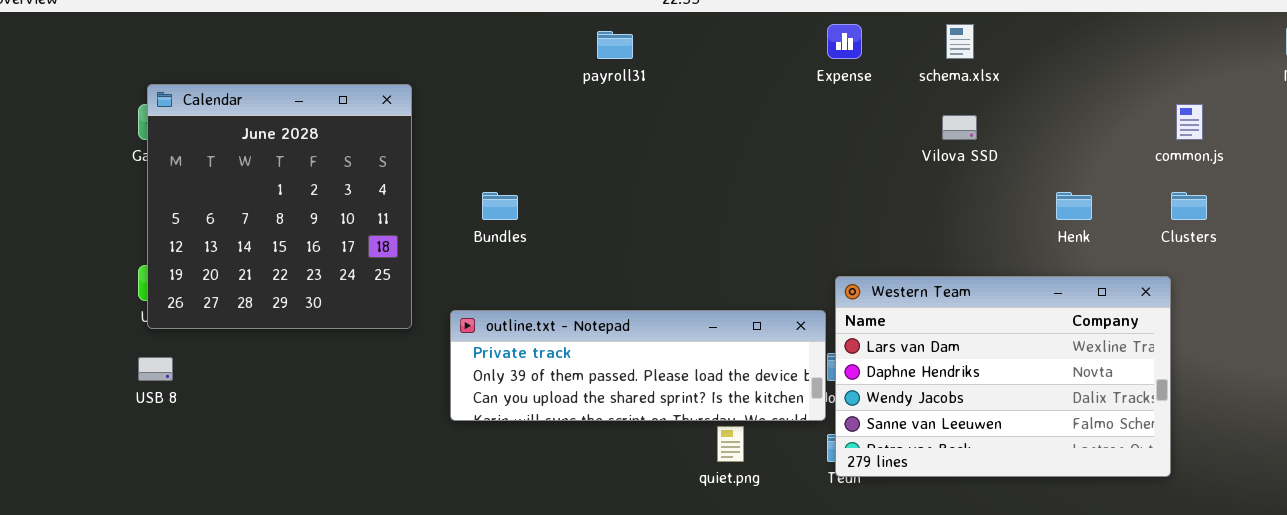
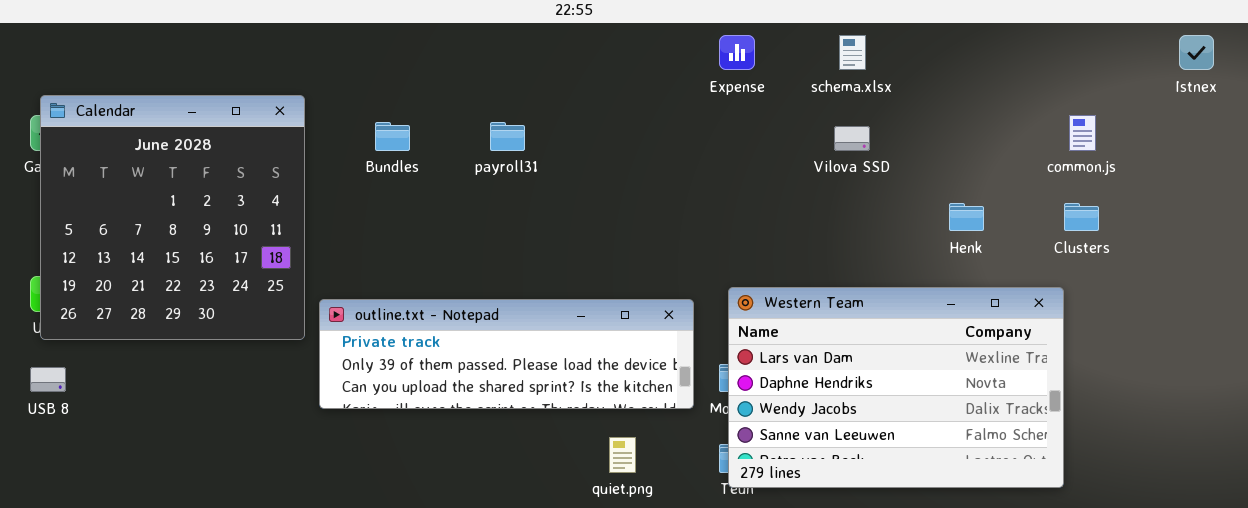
payroll31: [597,31,633,59] -> [490,122,525,151], moved
Bundles: [482,192,518,220] -> [375,122,410,151], moved
outline.txt - Notepad: [450,310,826,421] -> [319,299,694,409], moved

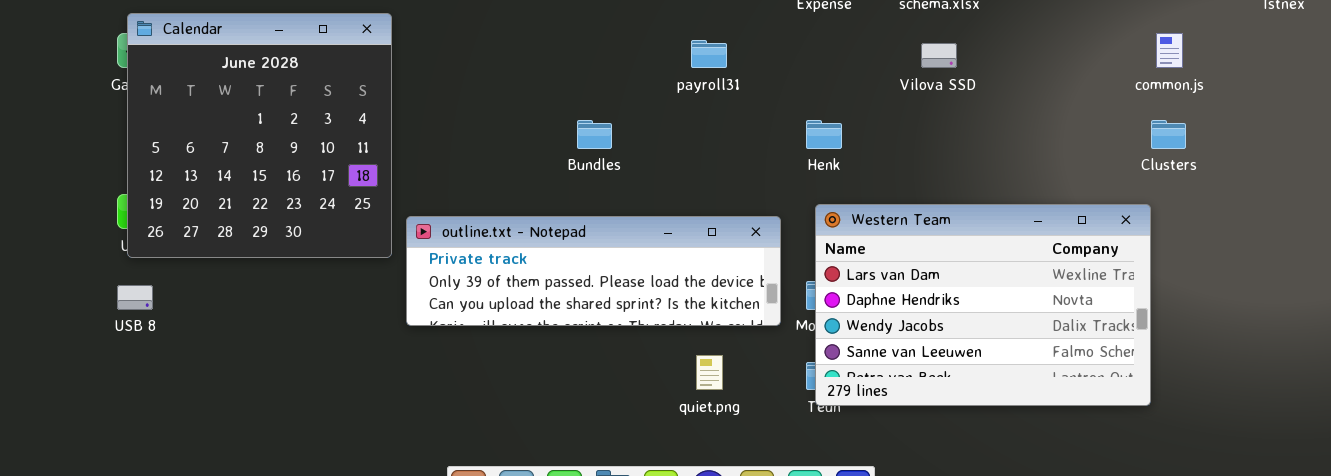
Bundles: [375,122,410,151] -> [577,120,612,149], moved
payroll31: [490,122,525,151] -> [691,40,727,68], moved
Henk: [949,203,984,231] -> [806,120,842,149], moved

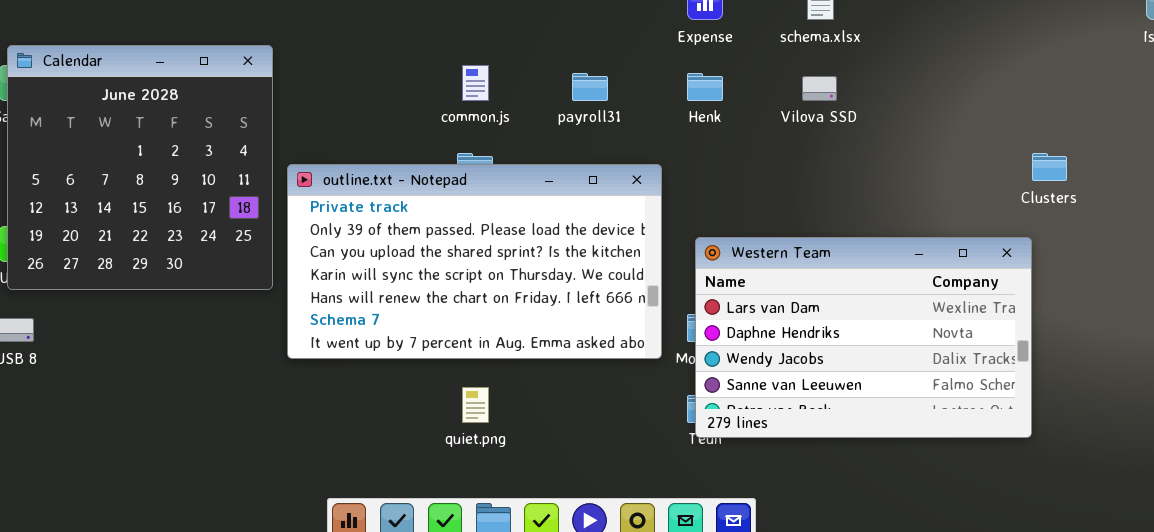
common.js: [1156,33,1183,68] -> [462,65,489,101], moved
Henk: [806,120,842,149] -> [687,73,723,101], moved
outline.txt - Notepad: [406,216,781,326] -> [287,164,662,359], resized
quiet.png: [696,355,723,390] -> [462,387,489,423], moved

